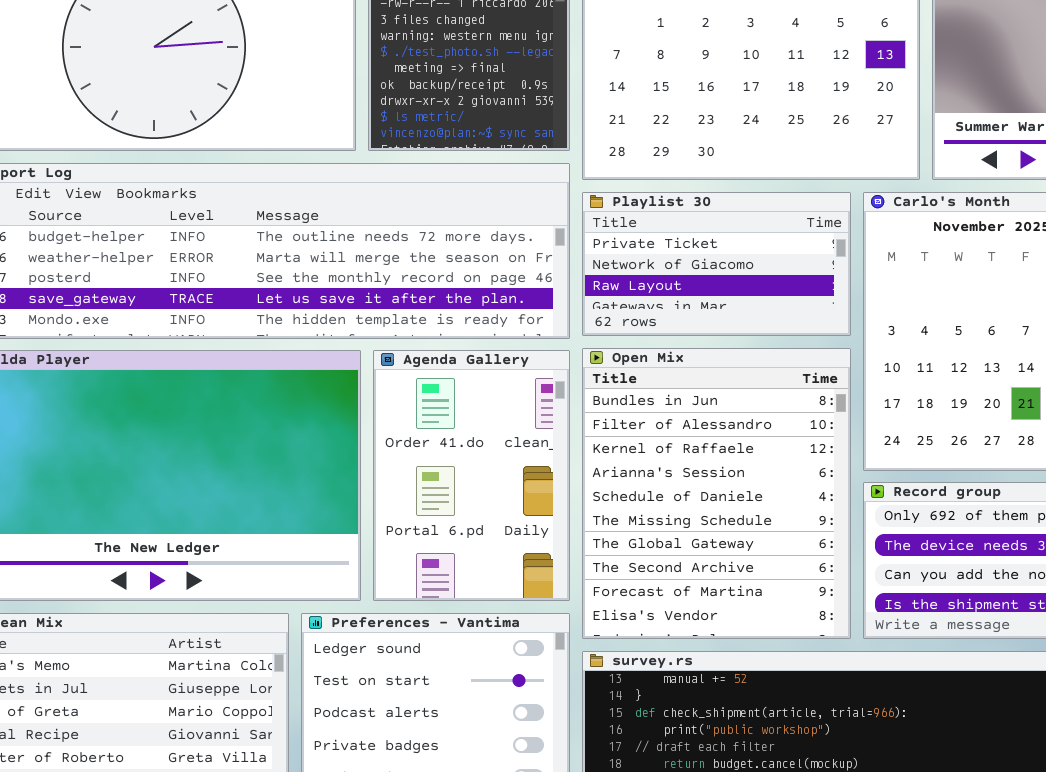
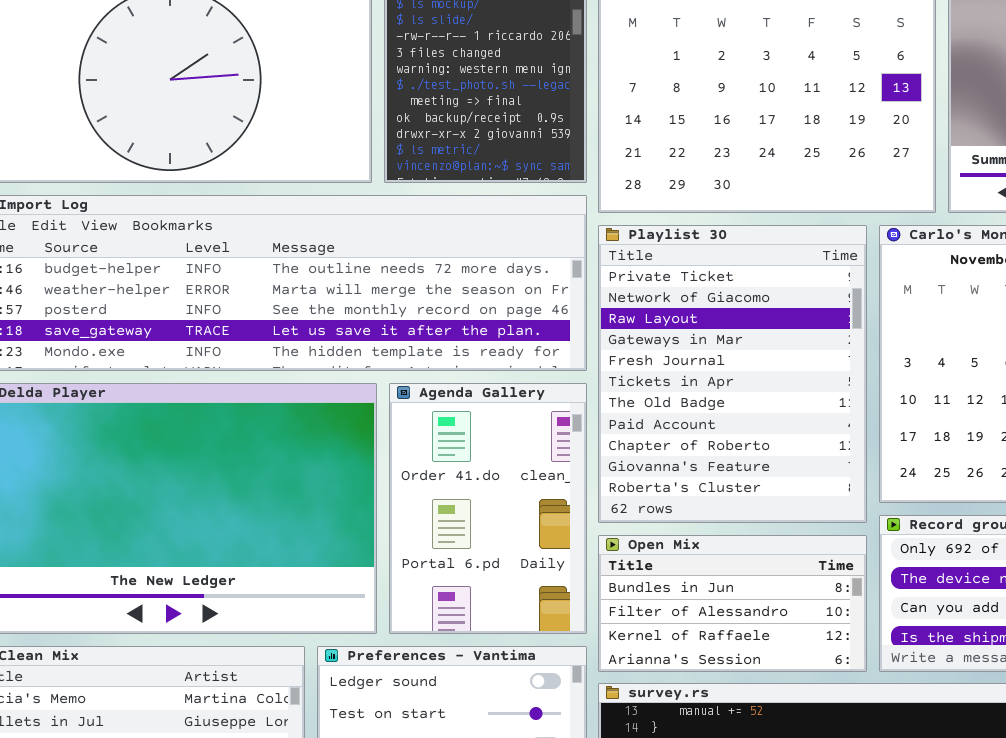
Playlist 30: [582,192,851,336] -> [598,225,867,523], resized
Open Mix: [582,348,851,639] -> [598,535,867,672], resized

